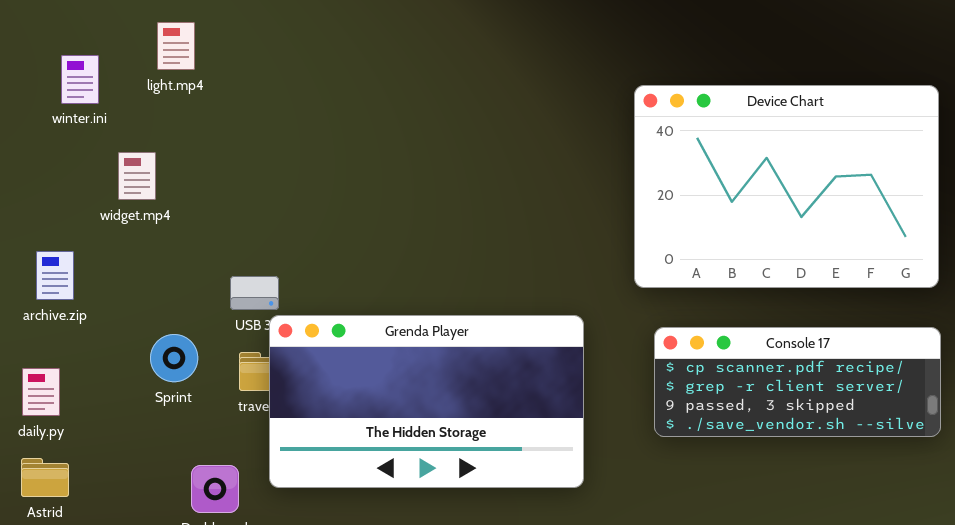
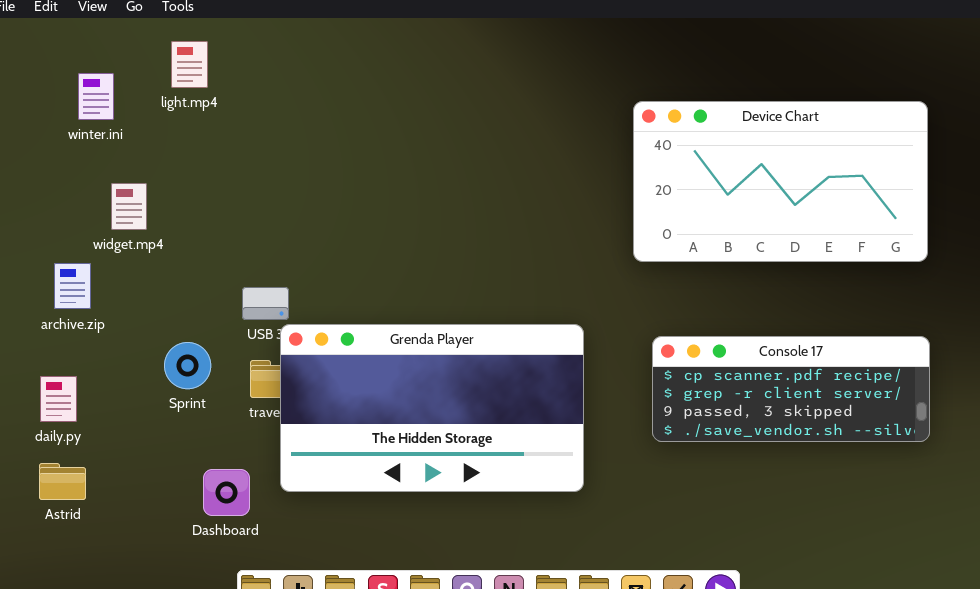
Device Chart: [634,85,939,288] -> [633,101,928,262], resized
widget.mp4: [118,152,156,200] -> [111,183,147,230], moved

